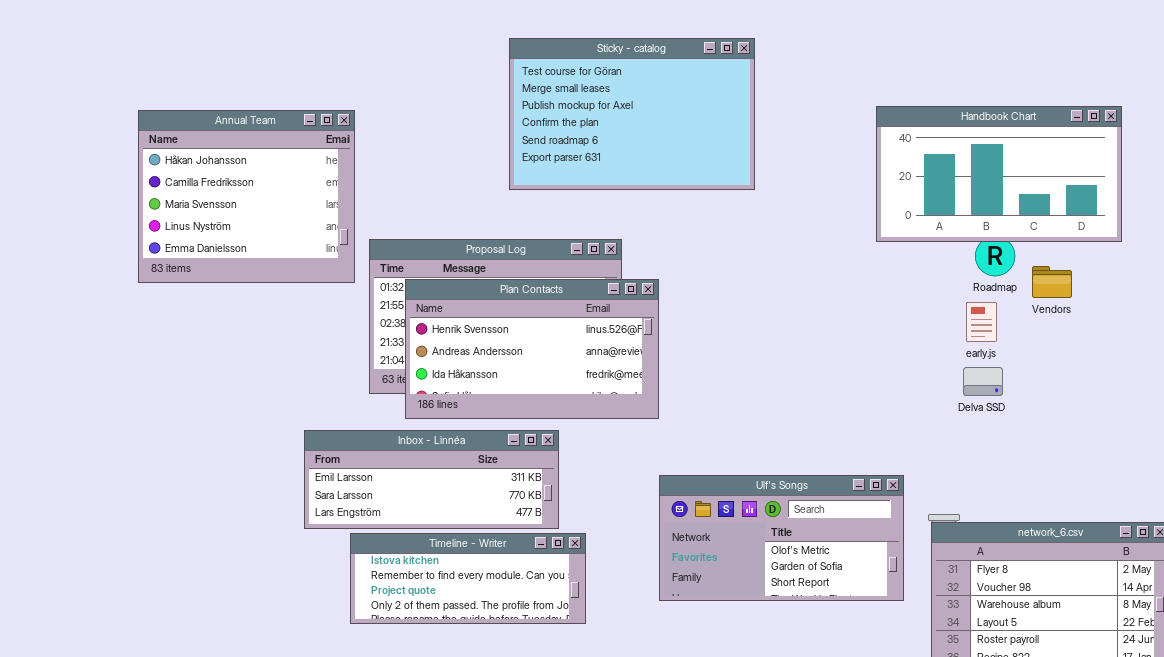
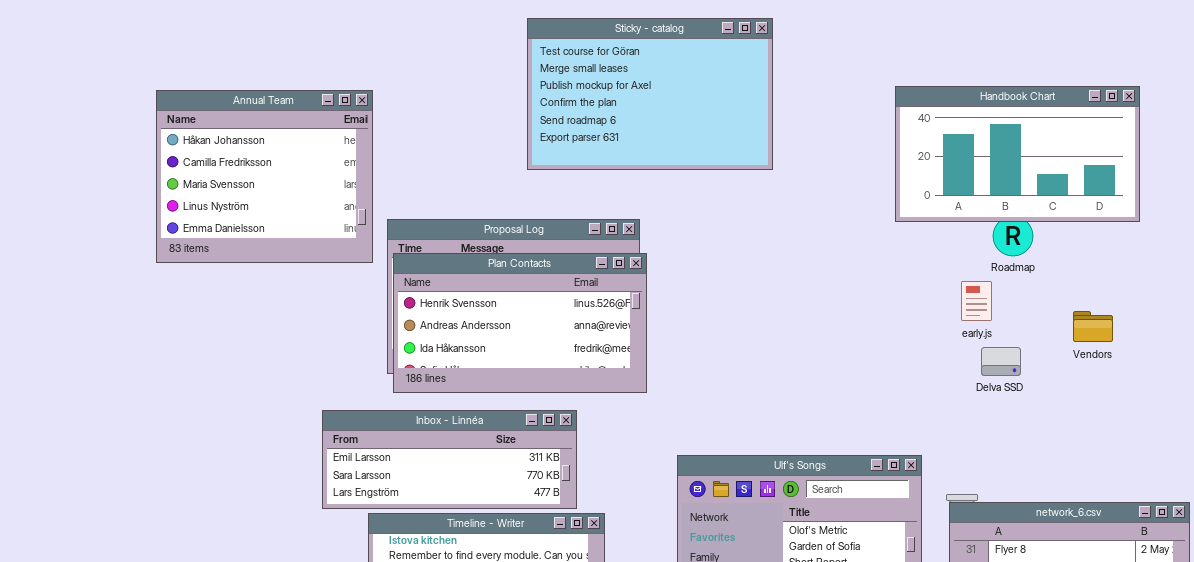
Vendors: [1032,266,1072,298] -> [1073,311,1113,342], moved
Plan Contacts: [405,279,659,419] -> [393,253,647,393], moved
early.js: [966,302,997,342] -> [961,281,992,321], moved

